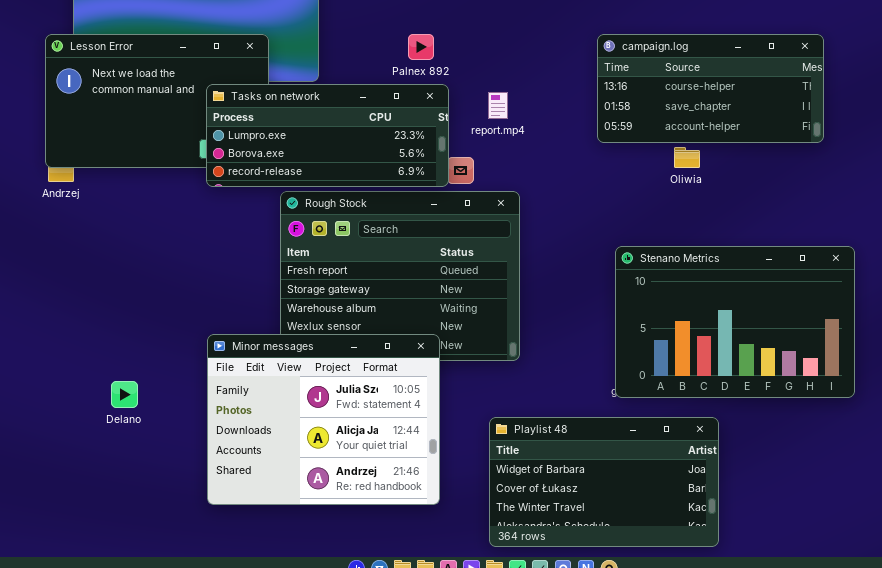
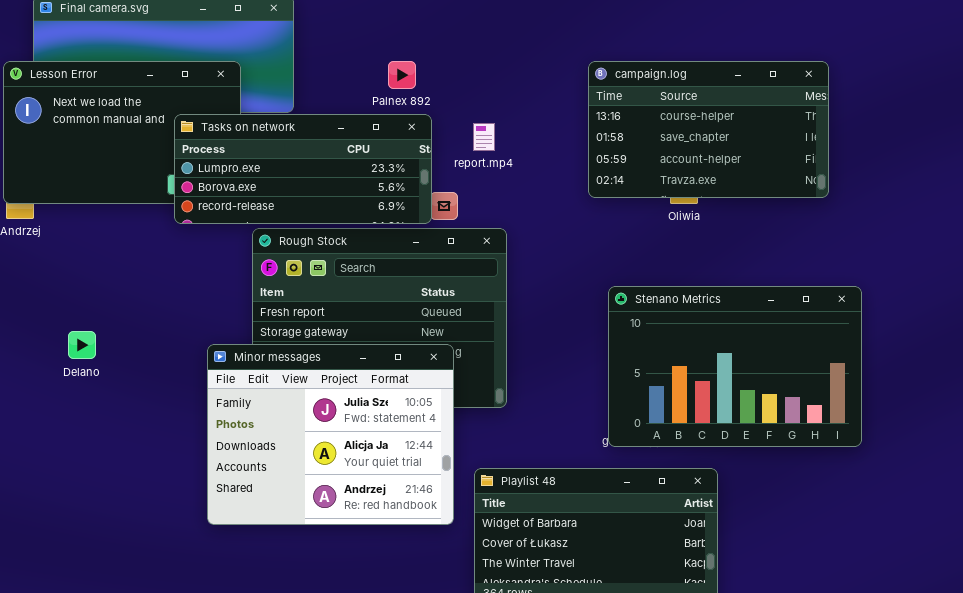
campaign.log: [597,34,824,143] -> [588,61,829,198], resized
Minor messages: [207,334,440,505] -> [207,344,454,525], moved
Delano: [111,381,138,408] -> [68,331,96,359], moved

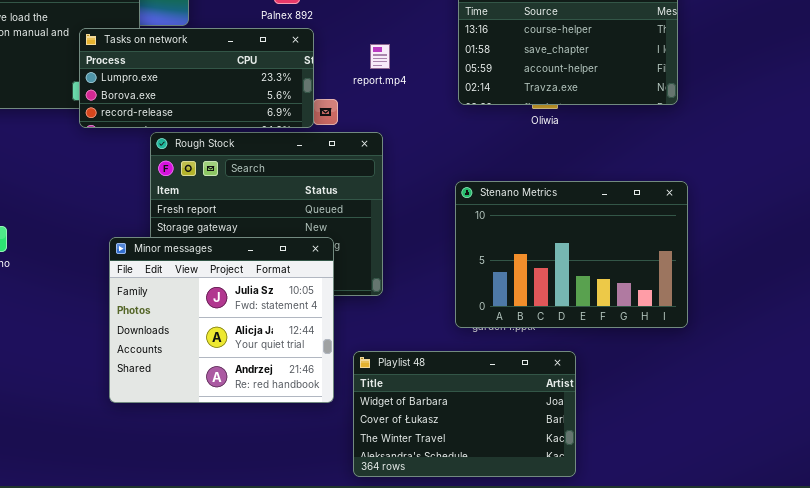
report.mp4: [473,123,495,151] -> [370,44,390,69], moved
Stenano Metrics: [608,286,862,447] -> [455,181,688,328], moved

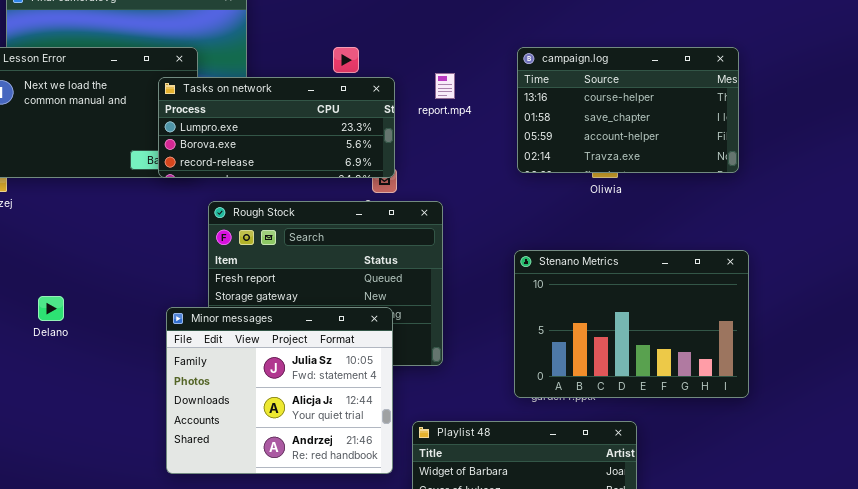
Tasks on network: [79,28,314,128] -> [158,77,395,178], moved
report.mp4: [370,44,390,69] -> [435,73,455,99], moved

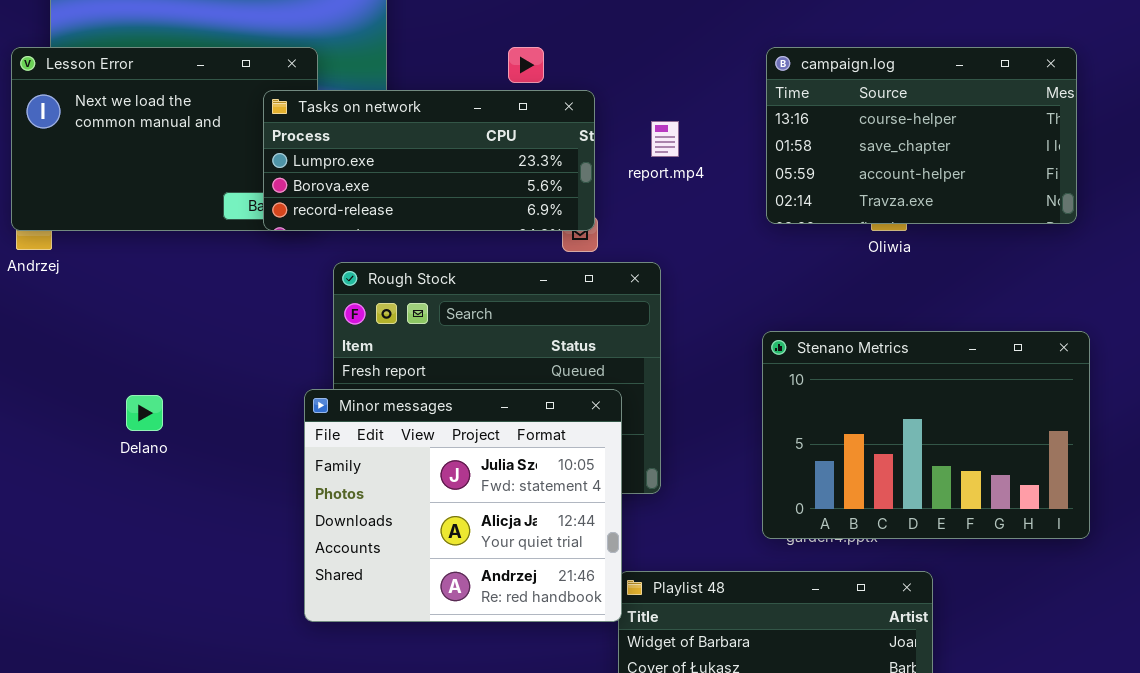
report.mp4: [435,73,455,99] -> [651,121,679,157], moved
Delano: [38,296,64,321] -> [126,395,163,431], moved
Minor messages: [166,307,393,474] -> [304,389,622,622], moved

